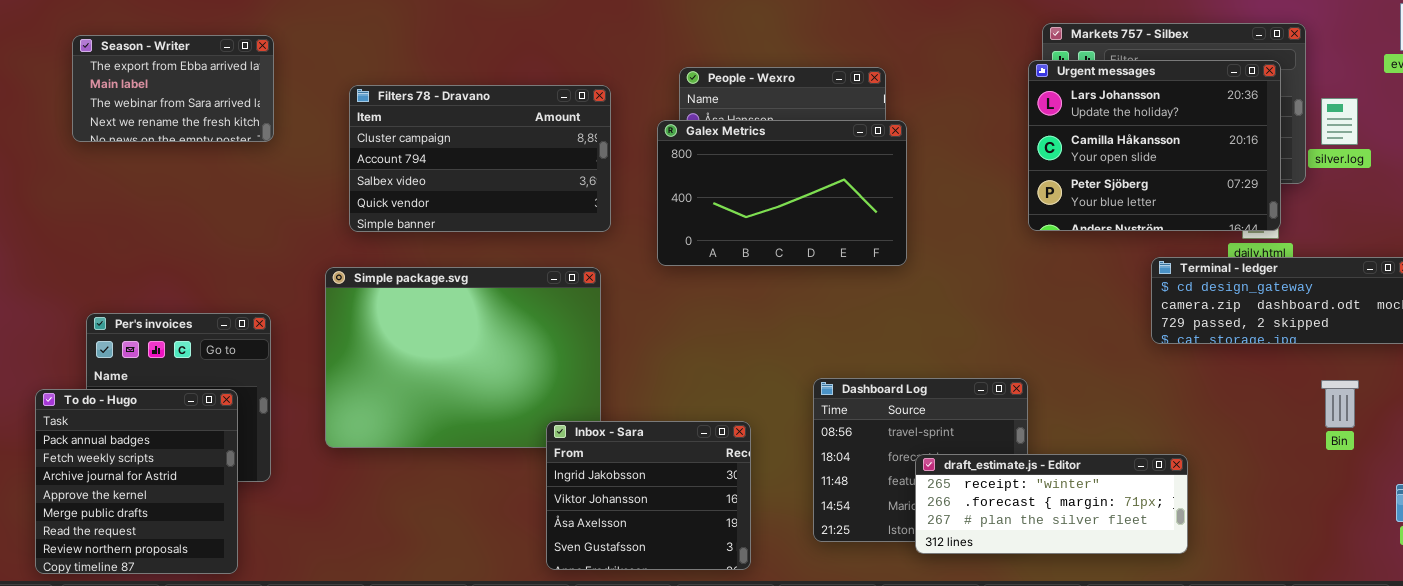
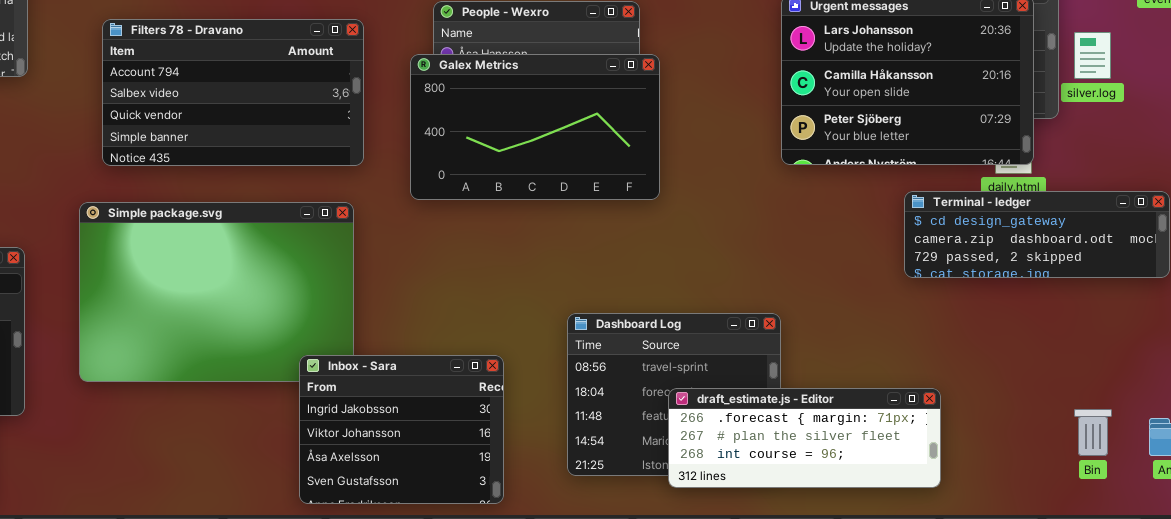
Filters 78 - Dravano: [349,85,611,232] -> [102,19,364,166], scrolled down 1 row
Bin: [1321,380,1359,428] -> [1074,409,1112,456], moved
draft_estimate.js - Editor: [915,454,1188,554] -> [668,388,941,488], scrolled down 1 row

